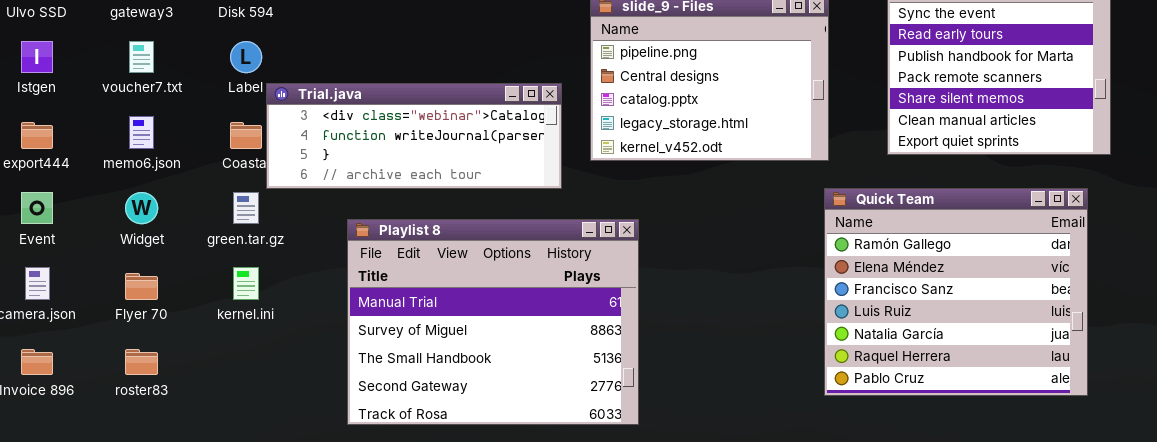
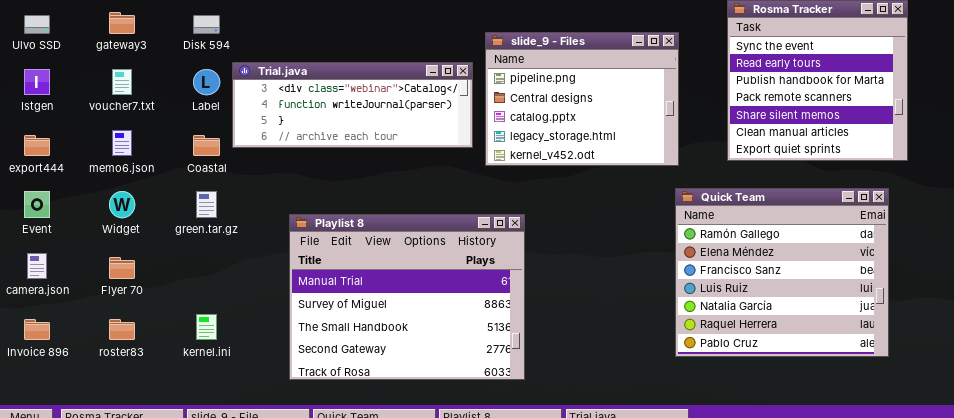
Trial.java: [266,83,562,189] -> [232,62,473,148], moved
kernel.ini: [233,267,259,300] -> [196,314,217,340], moved

